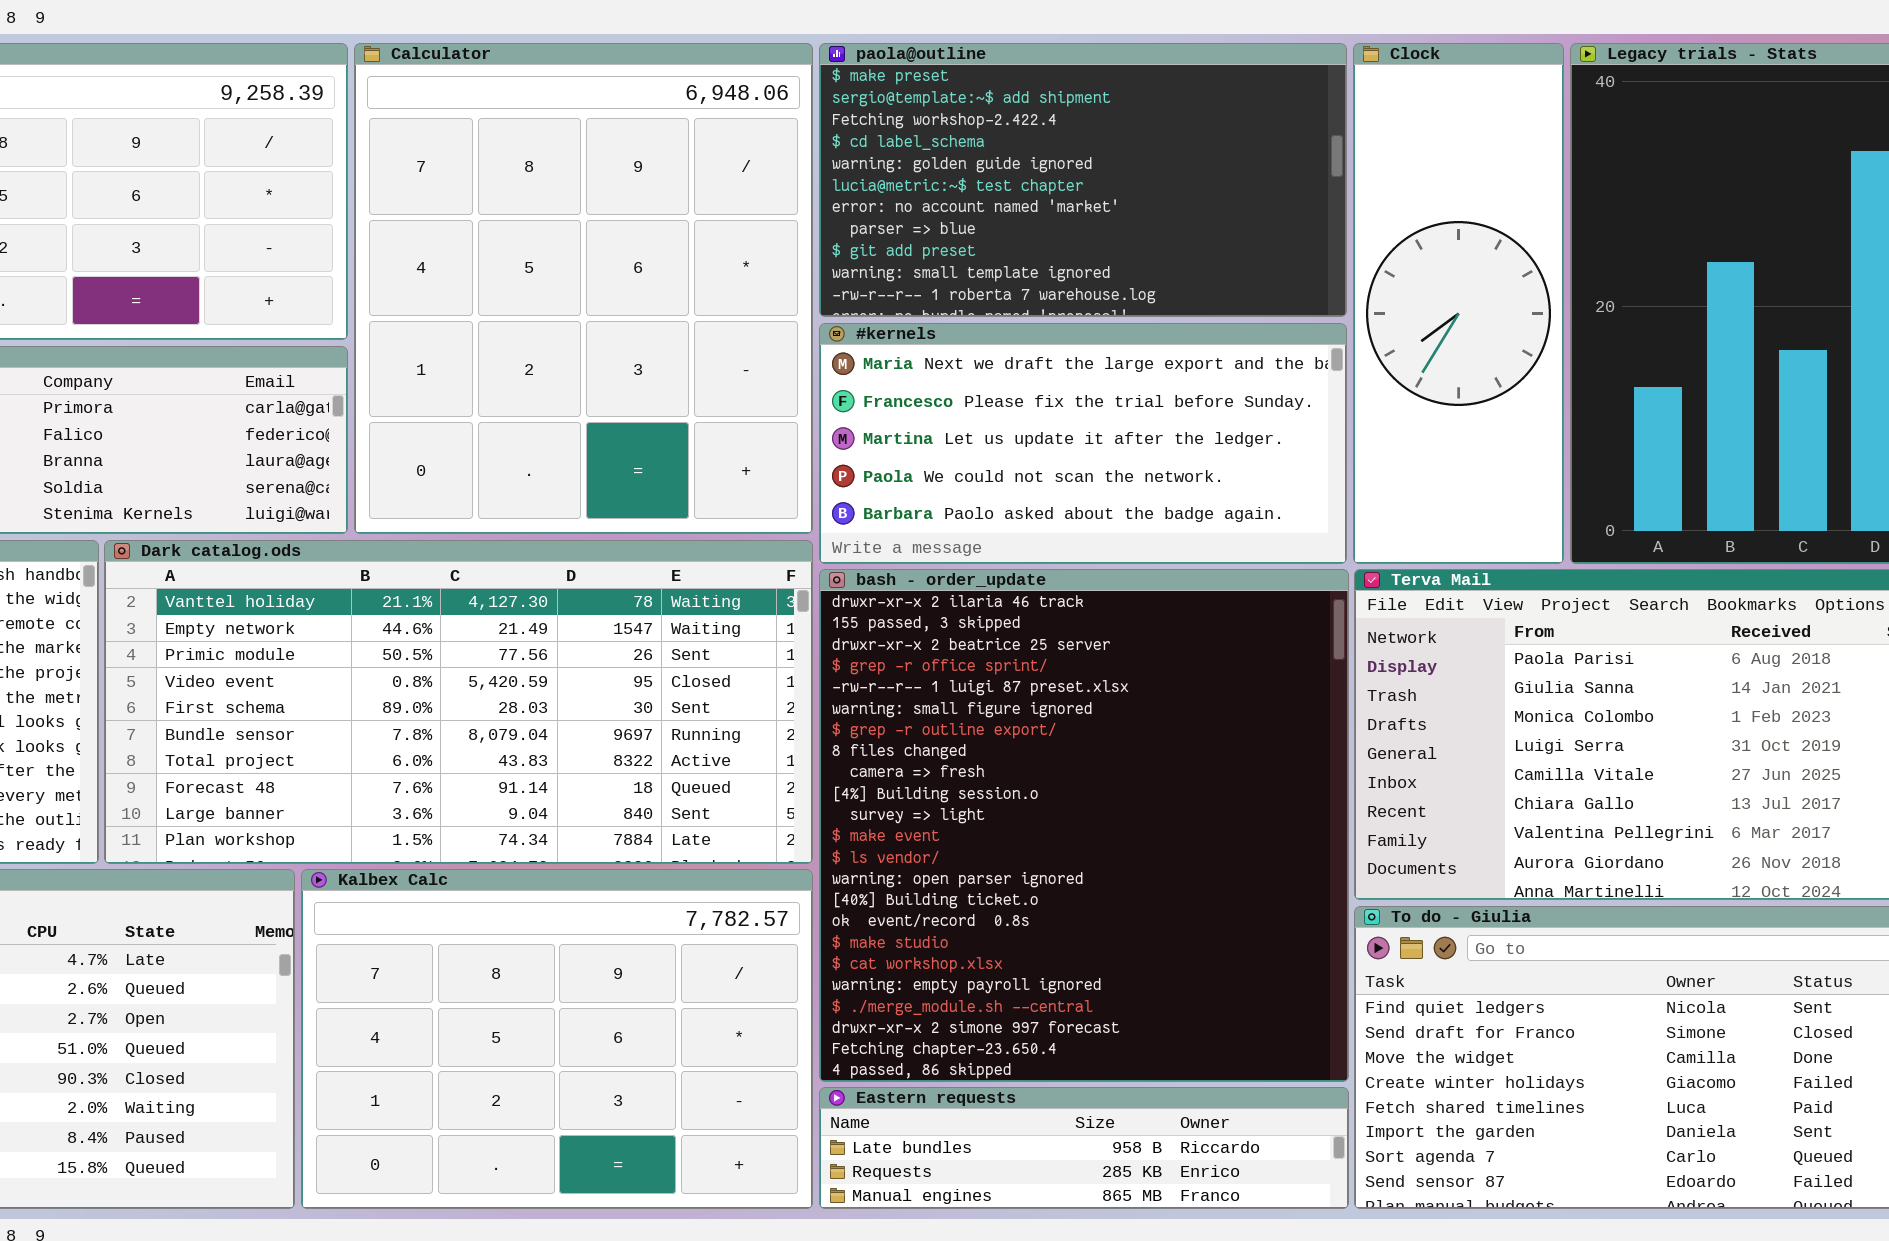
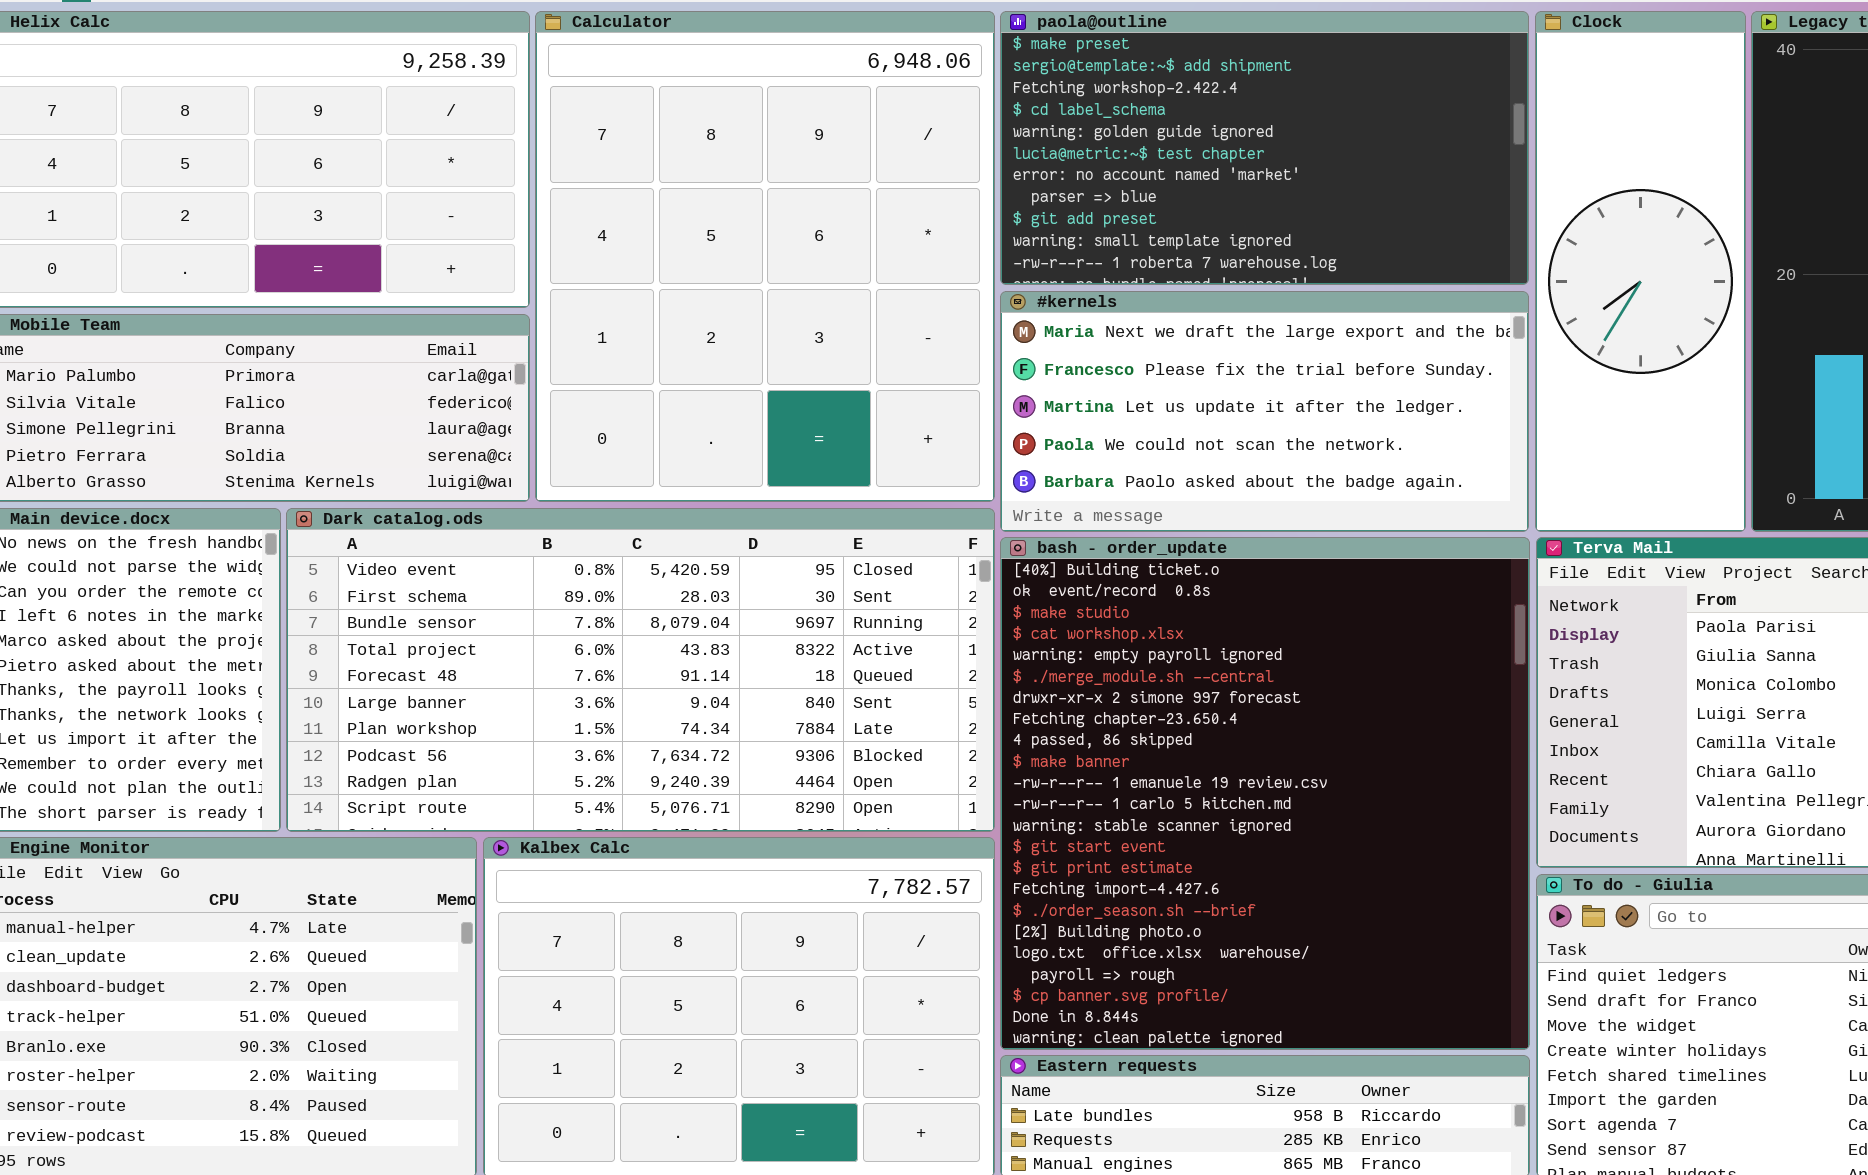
Dark catalog.ods: [104,540,813,864] -> [286,508,995,832], scrolled down 3 rows
bash - order_update: [819,569,1349,1082] -> [1000,537,1530,1050], scrolled down 14 rows

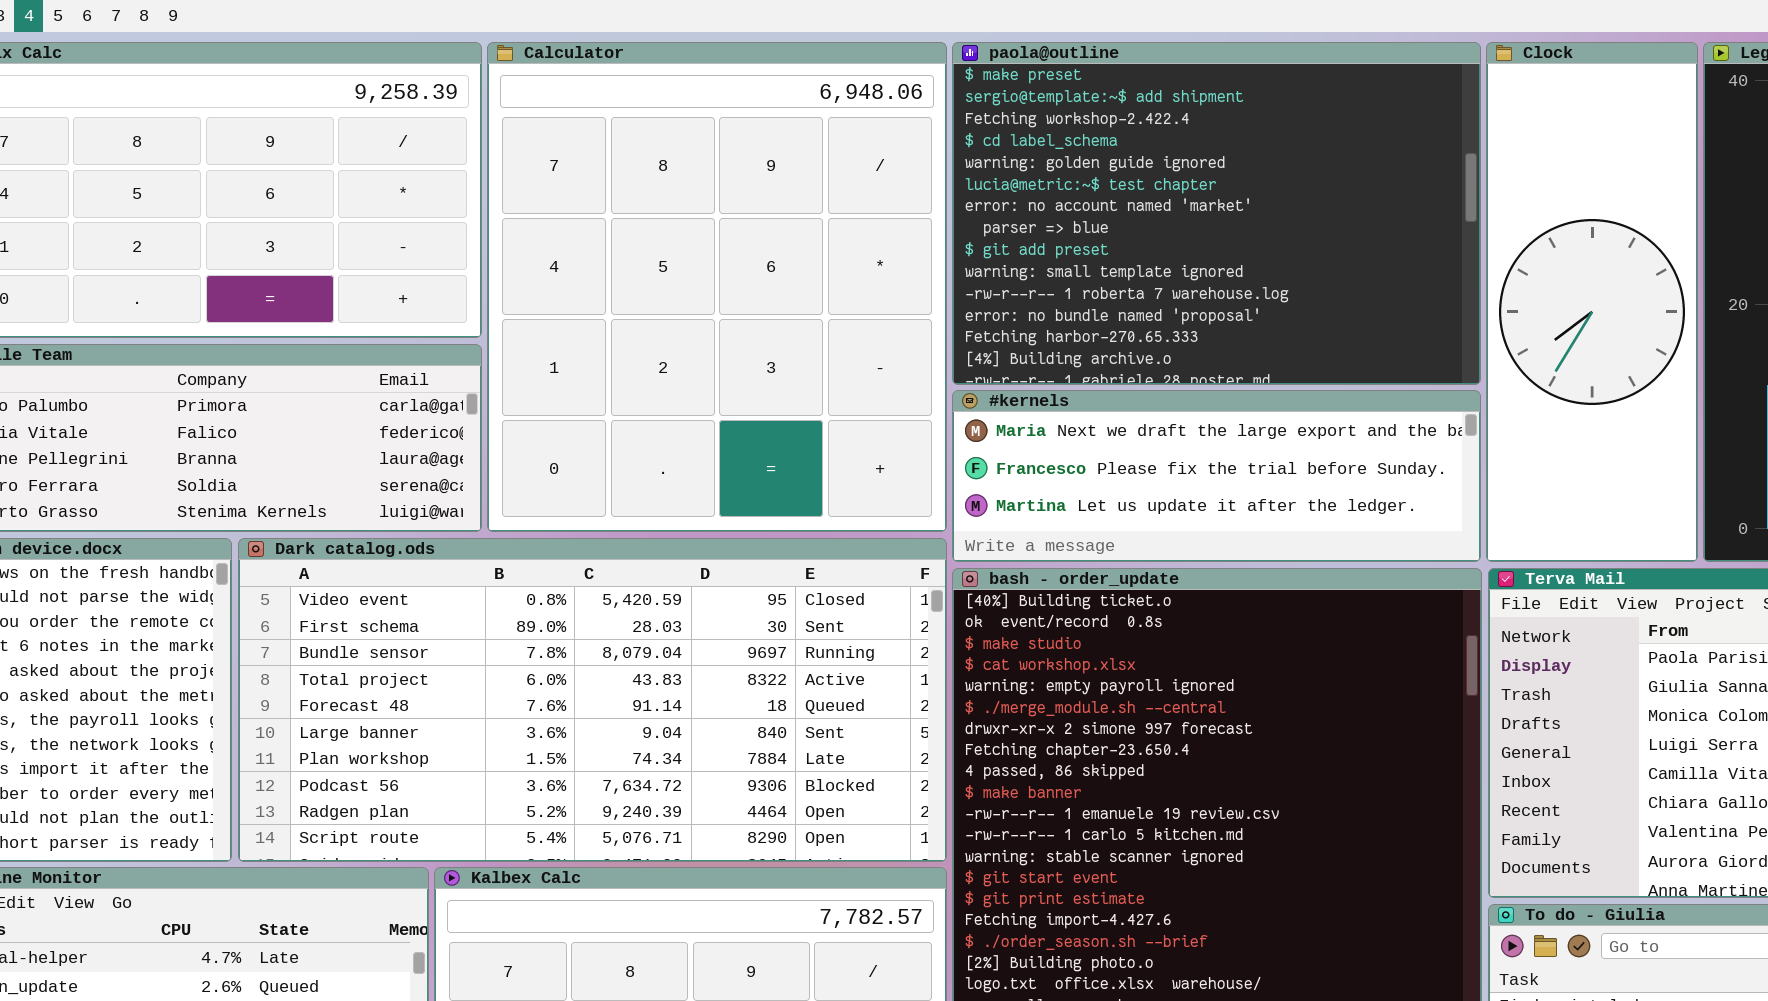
paola@outline: [1000,11,1529,285] -> [952,42,1481,385], resized
#kernels: [1000,291,1529,532] -> [952,390,1481,562], resized

